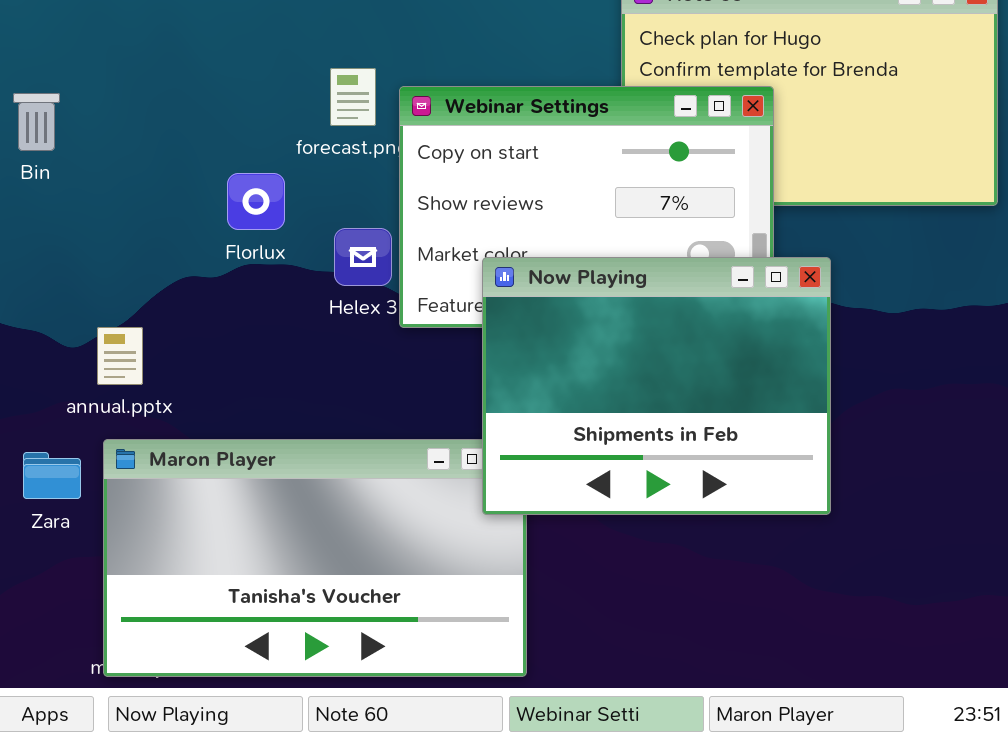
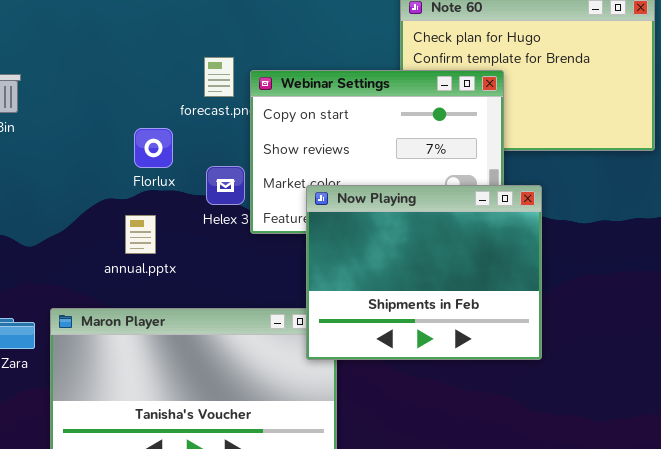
annual.pptx: [97,327,143,385] -> [125,215,156,254], moved

